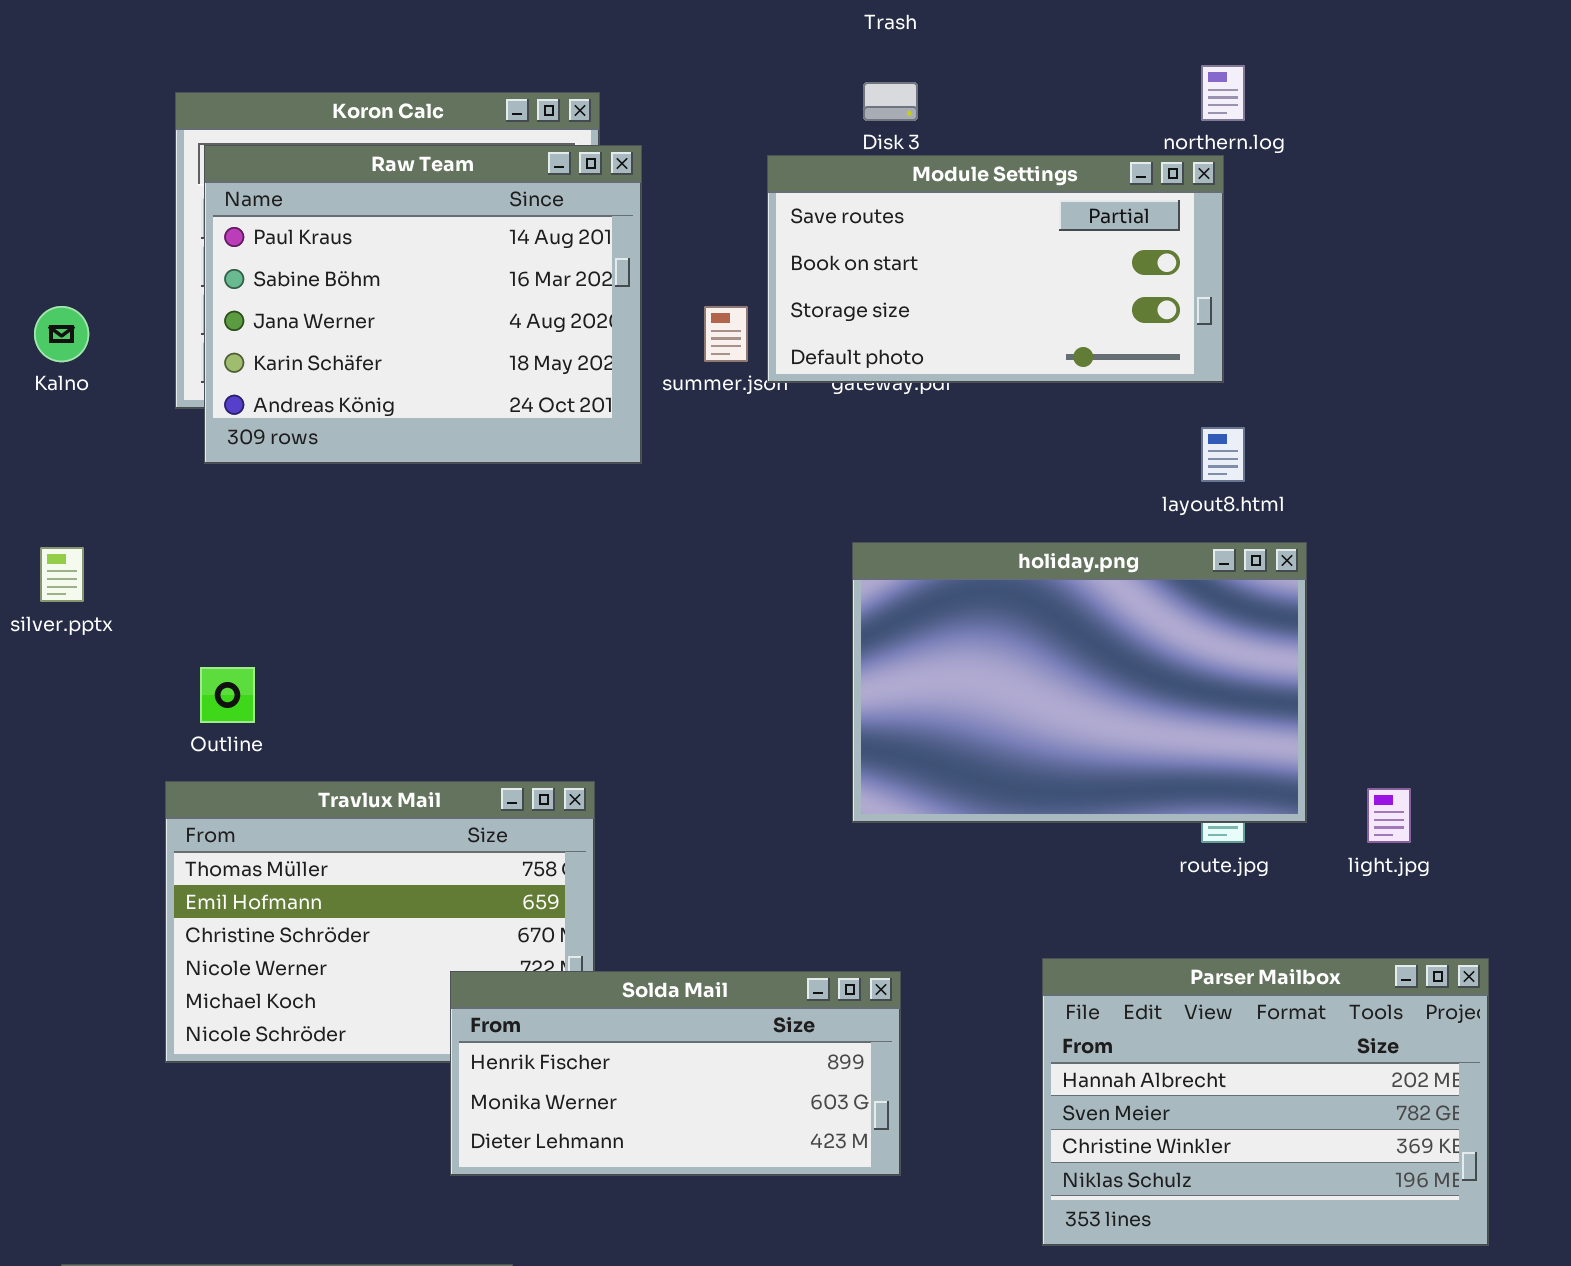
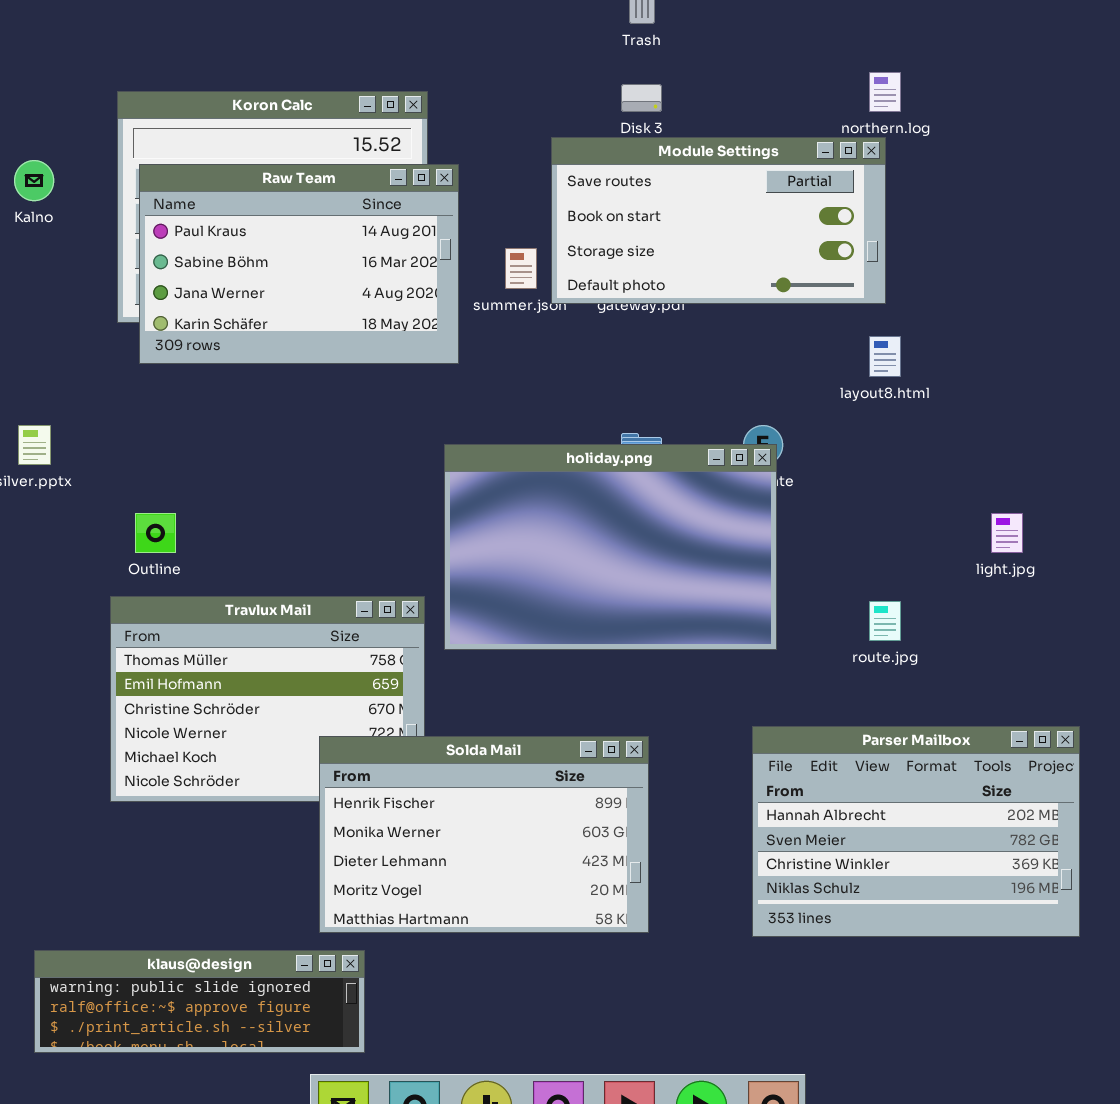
Raw Team: [204,145,642,464] -> [139,164,459,364], resized
Kalno: [34,306,89,362] -> [14,160,54,201], moved
holiday.png: [852,542,1307,823] -> [444,444,777,650], moved
light.jpg: [1367,788,1411,843] -> [991,513,1023,553], moved
Solda Mail: [450,971,901,1176] -> [319,736,649,933], resized

